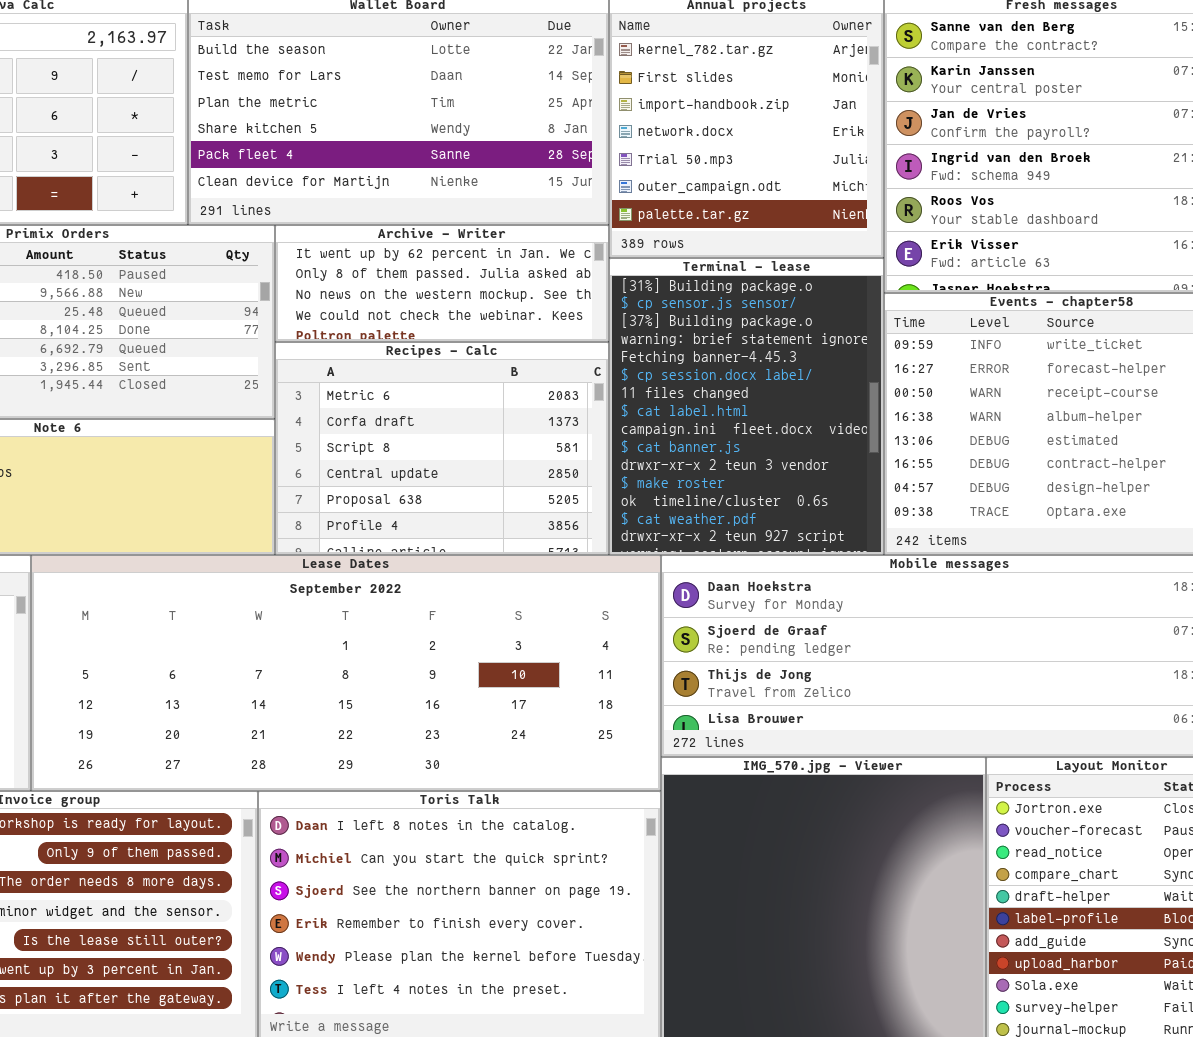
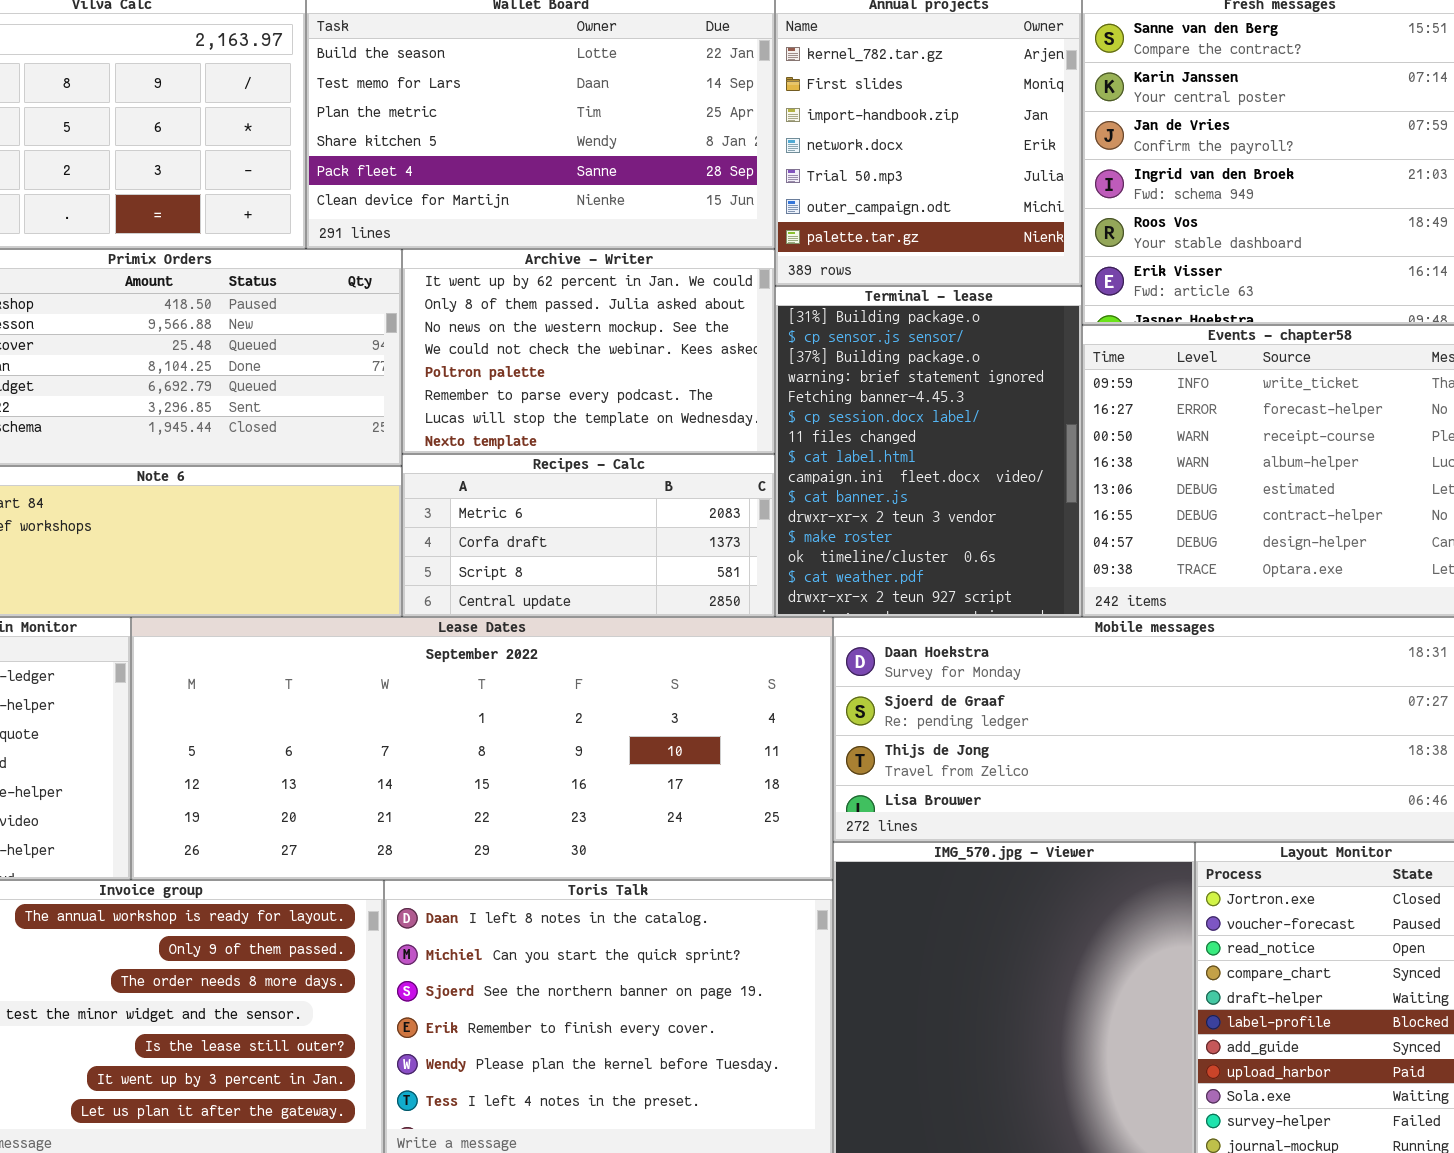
Archive - Writer: [275,225,609,342] -> [402,249,775,454], resized
Recipes - Calc: [275,342,609,555] -> [402,454,775,617], resized

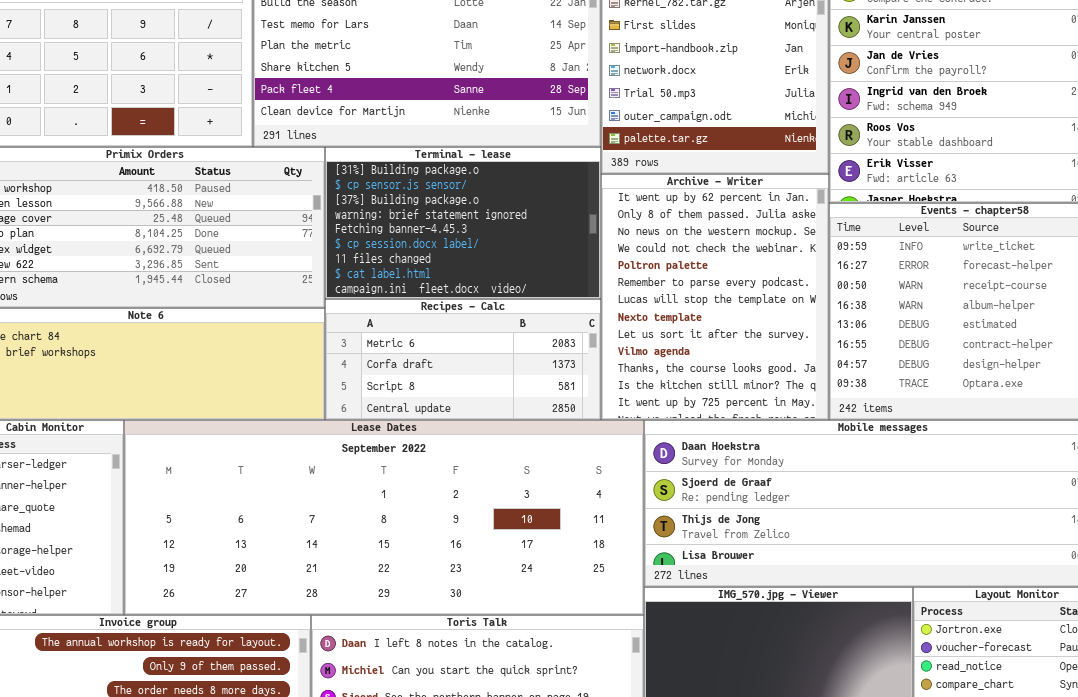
Archive - Writer: [402,249,775,454] -> [601,174,829,420], moved, resized
Terminal - lease: [775,286,1082,617] -> [325,147,601,299], moved, resized

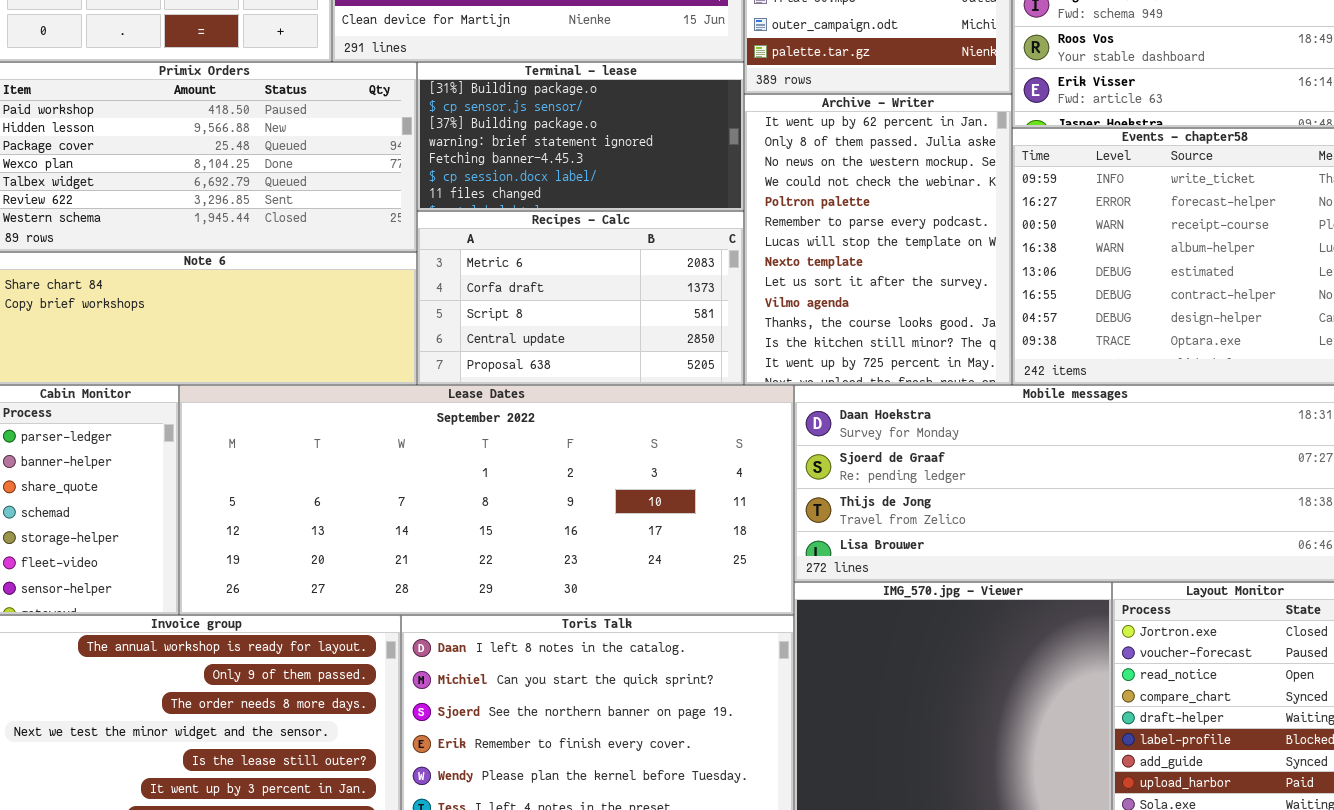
Terminal - lease: [325,147,601,299] -> [417,62,744,211], resized
Recipes - Calc: [325,299,601,420] -> [417,211,744,385], resized

